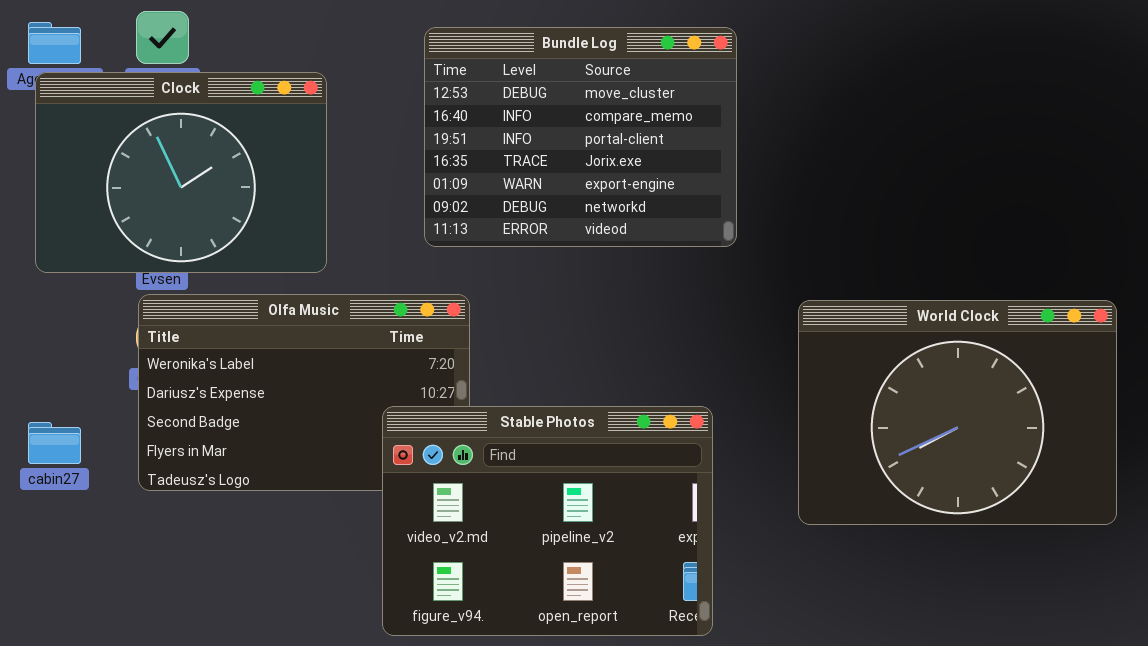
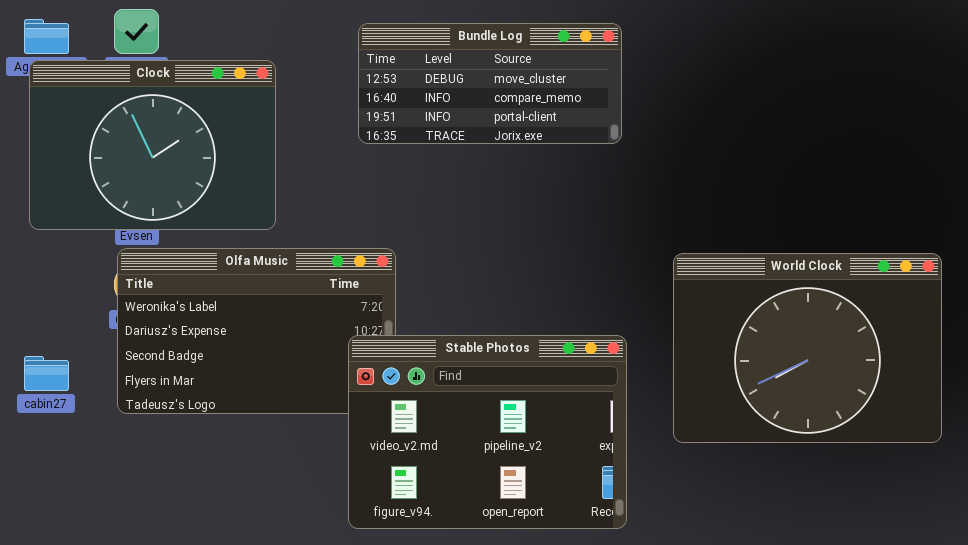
Bundle Log: [424,27,737,247] -> [358,23,622,144], resized
Stable Photos: [382,406,713,636] -> [348,335,627,529], moved

